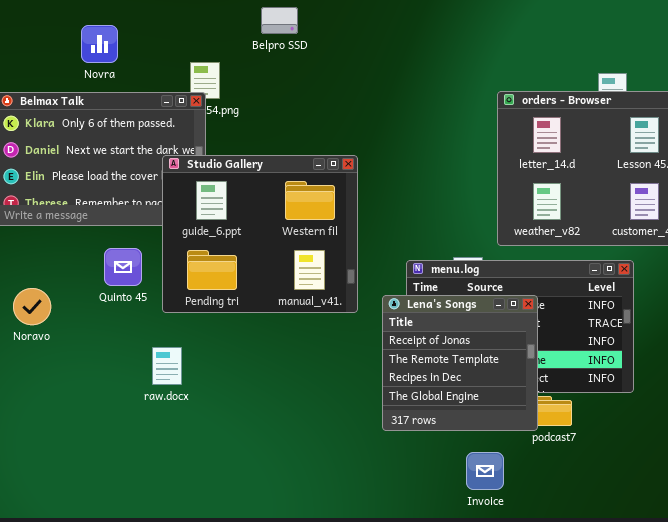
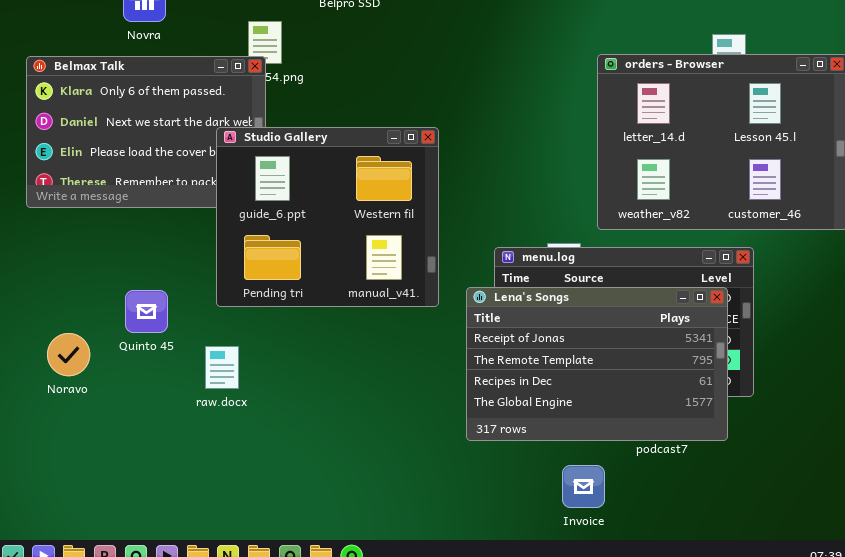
Quinto 45: [104,248,142,286] -> [125,290,168,333], moved
Noravo: [13,288,51,325] -> [47,333,90,376], moved
Lena's Songs: [382,295,538,431] -> [466,287,728,441], resized

